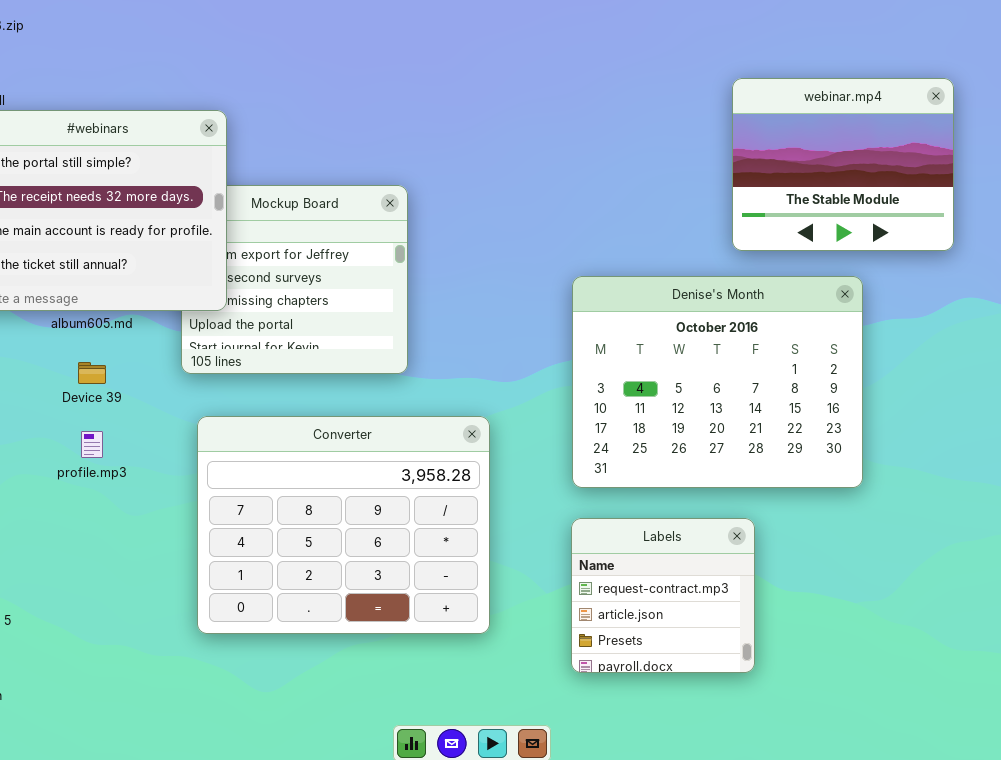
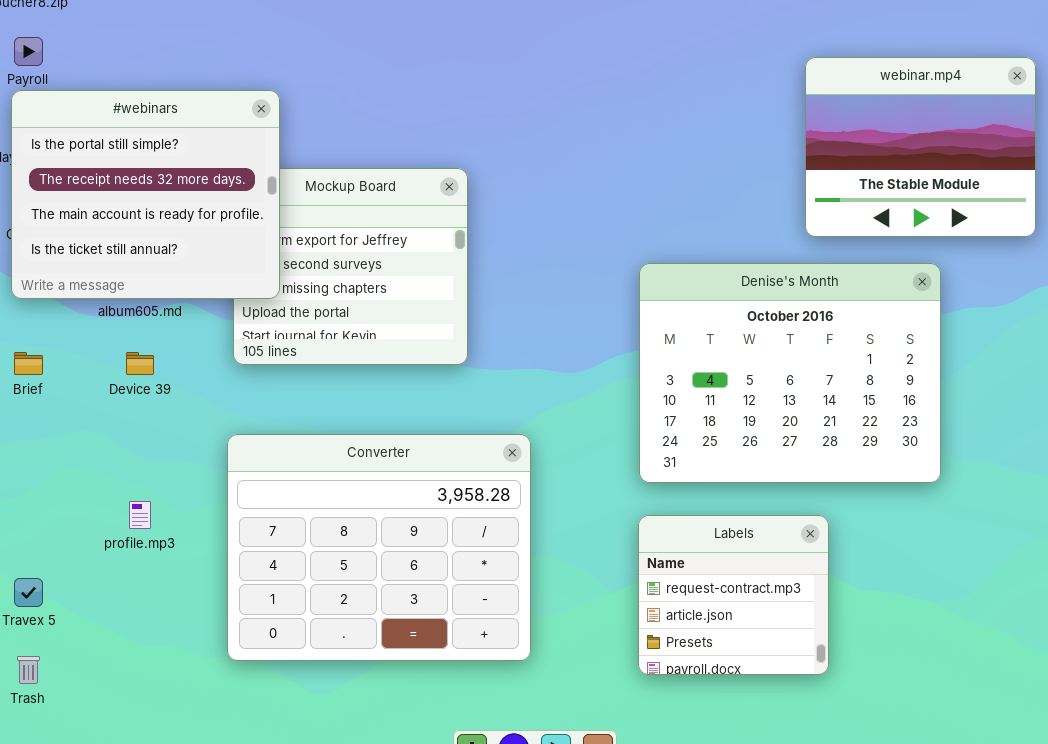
Converter: [197,416,490,634] -> [227,434,531,661], moved
profile.mp3: [81,431,103,458] -> [129,501,151,529], moved

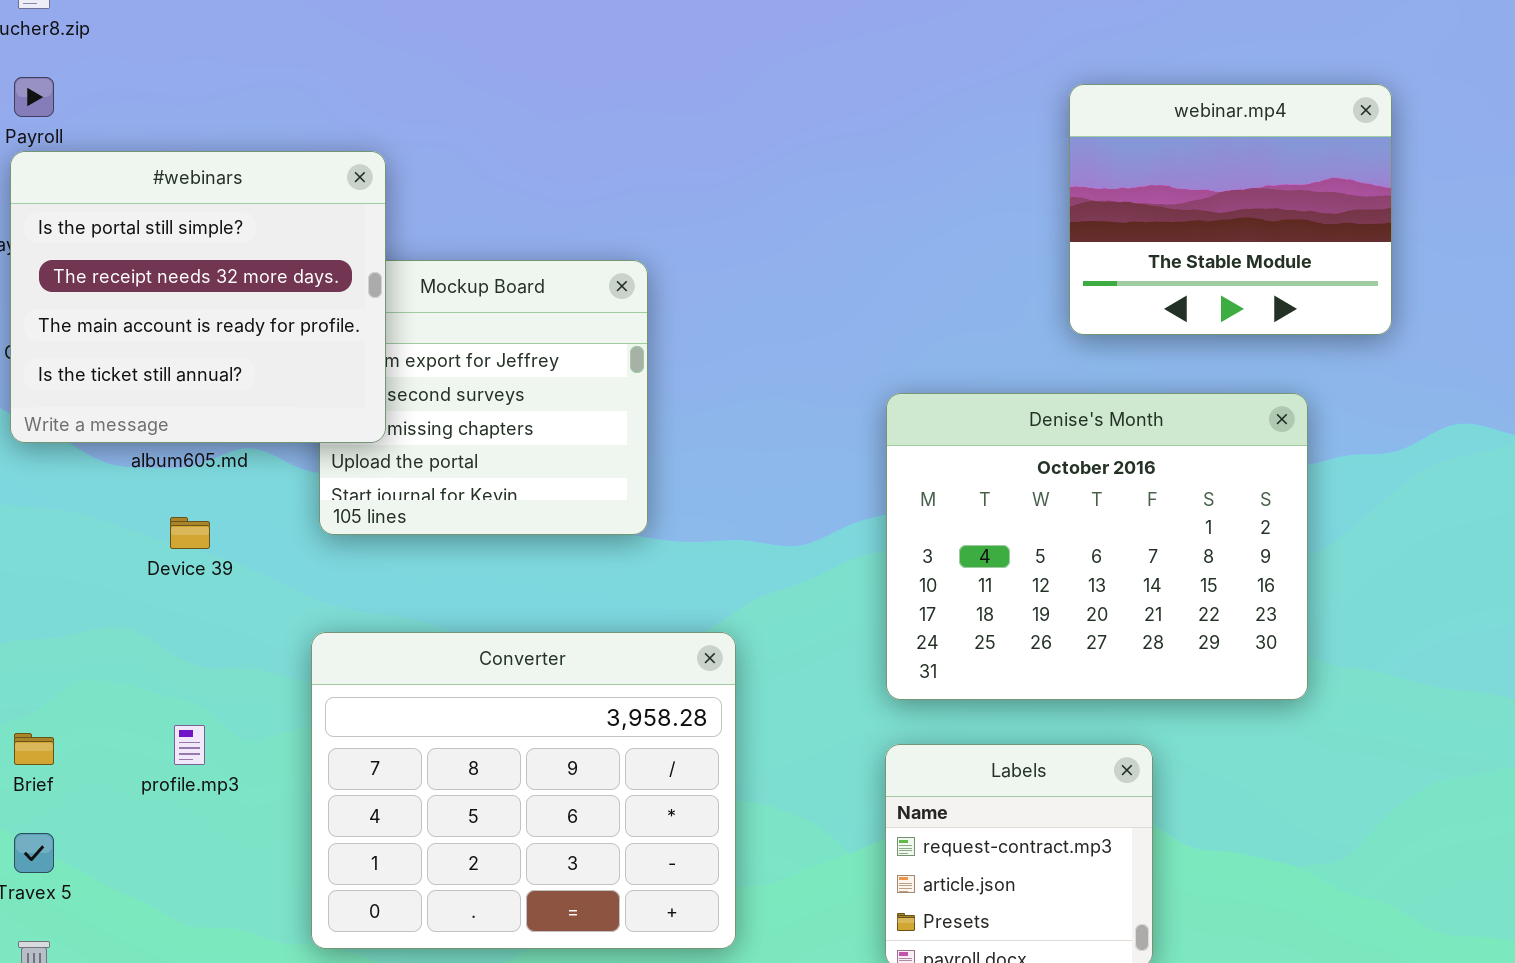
webinar.mp4: [805,57,1036,237] -> [1069,84,1392,335], moved
Brief: [14,352,43,375] -> [14,733,54,765], moved

